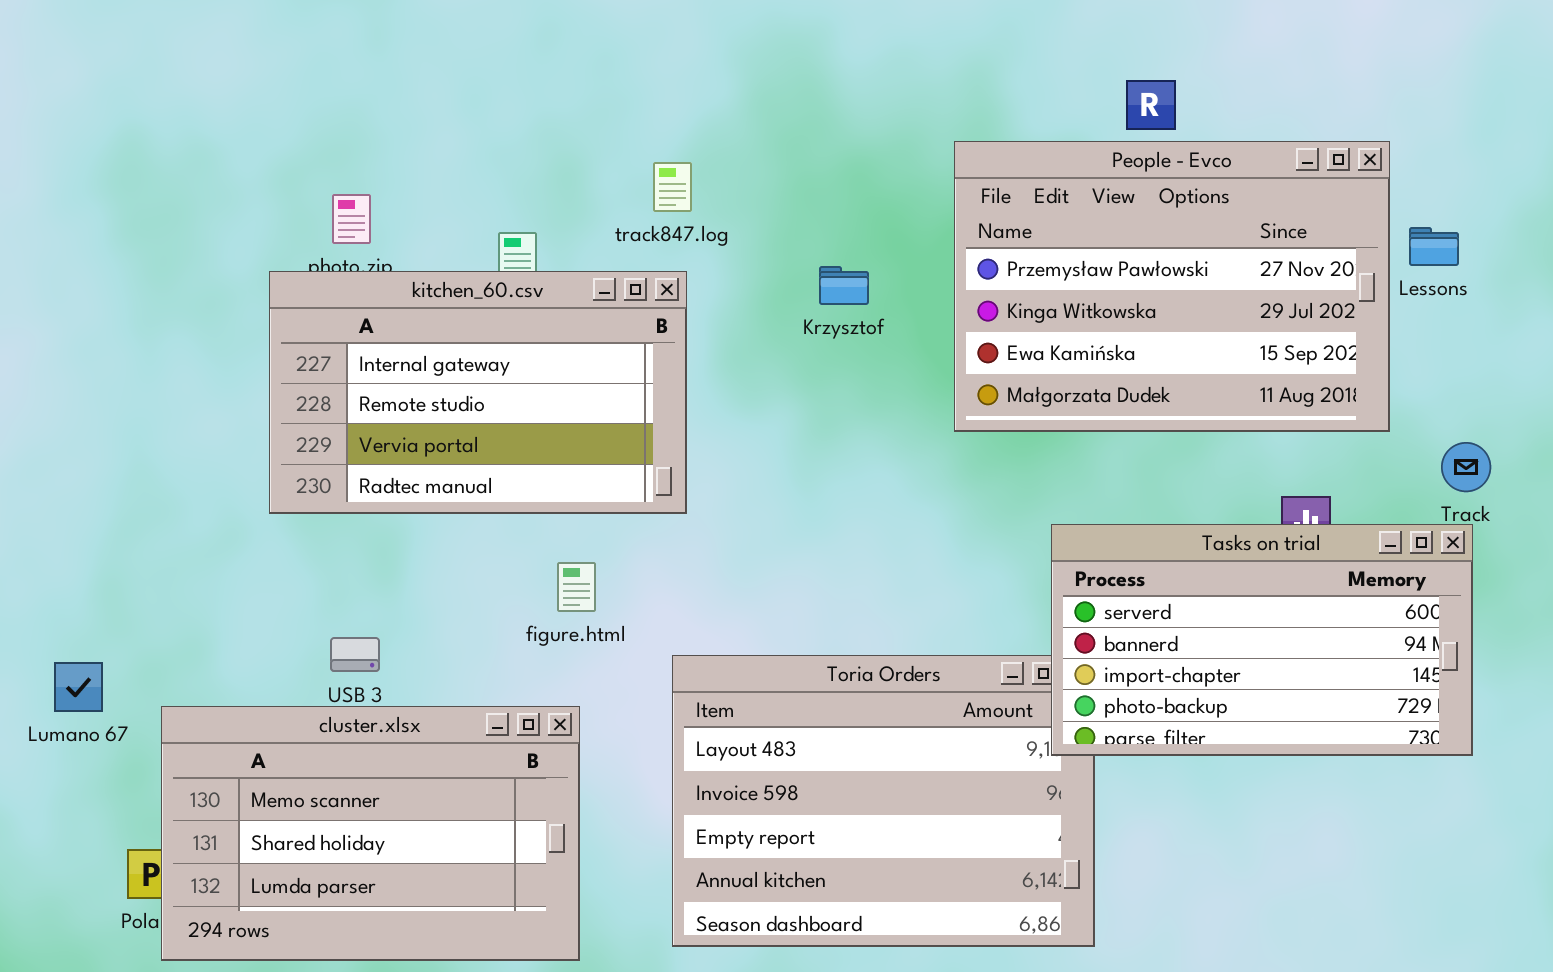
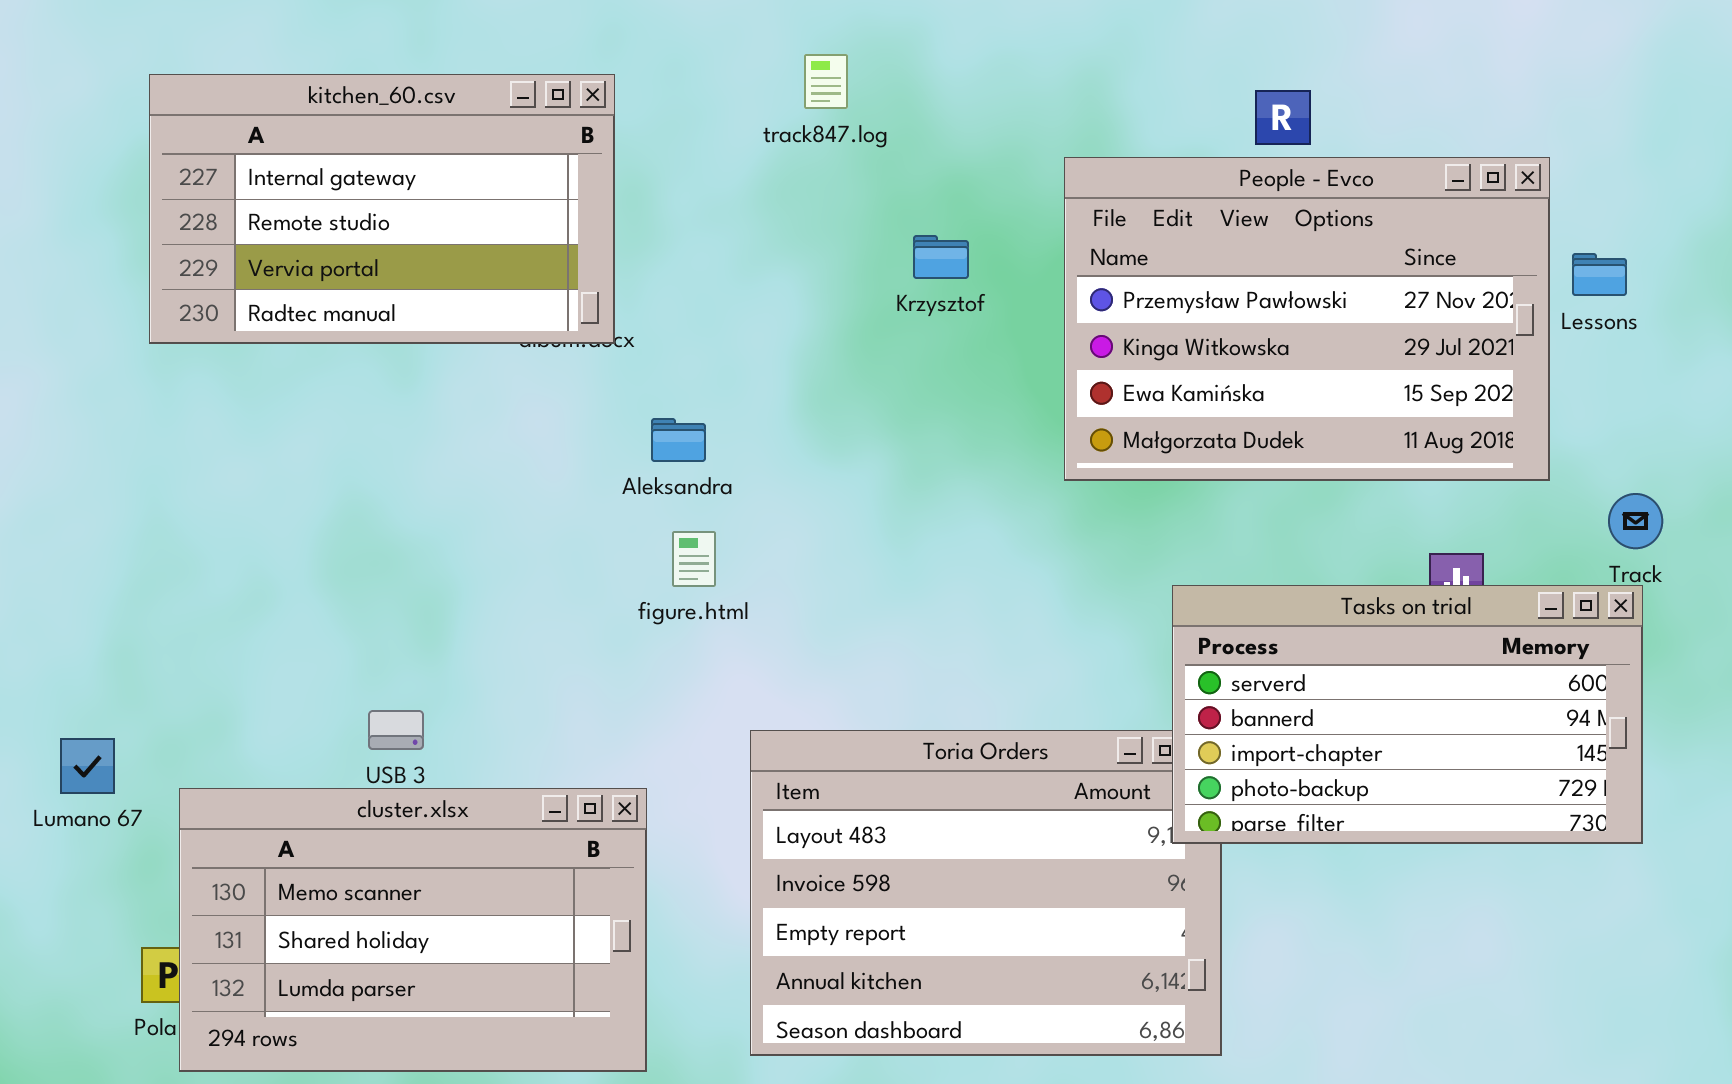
track847.log: [653,162,692,212] -> [804,54,848,109], moved
Krzysztof: [819,266,869,305] -> [913,235,969,279], moved
kitchen_60.csv: [269,271,687,514] -> [149,74,615,344], moved
figure.html: [557,562,596,612] -> [672,531,716,587], moved

